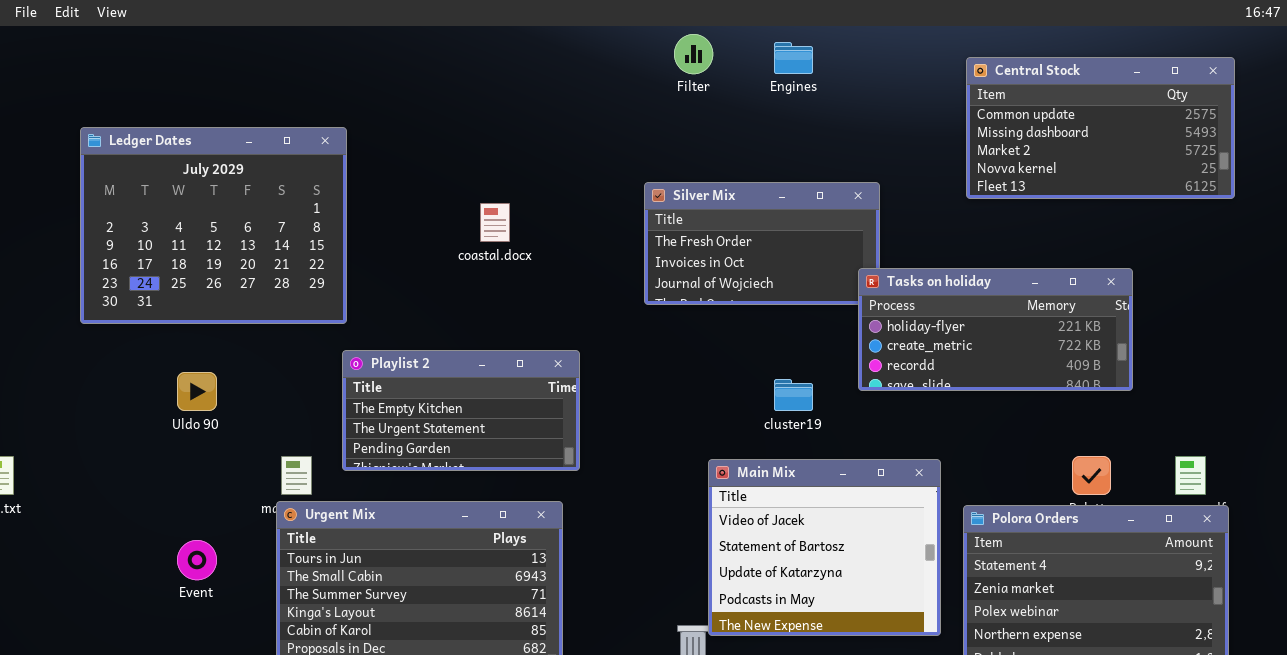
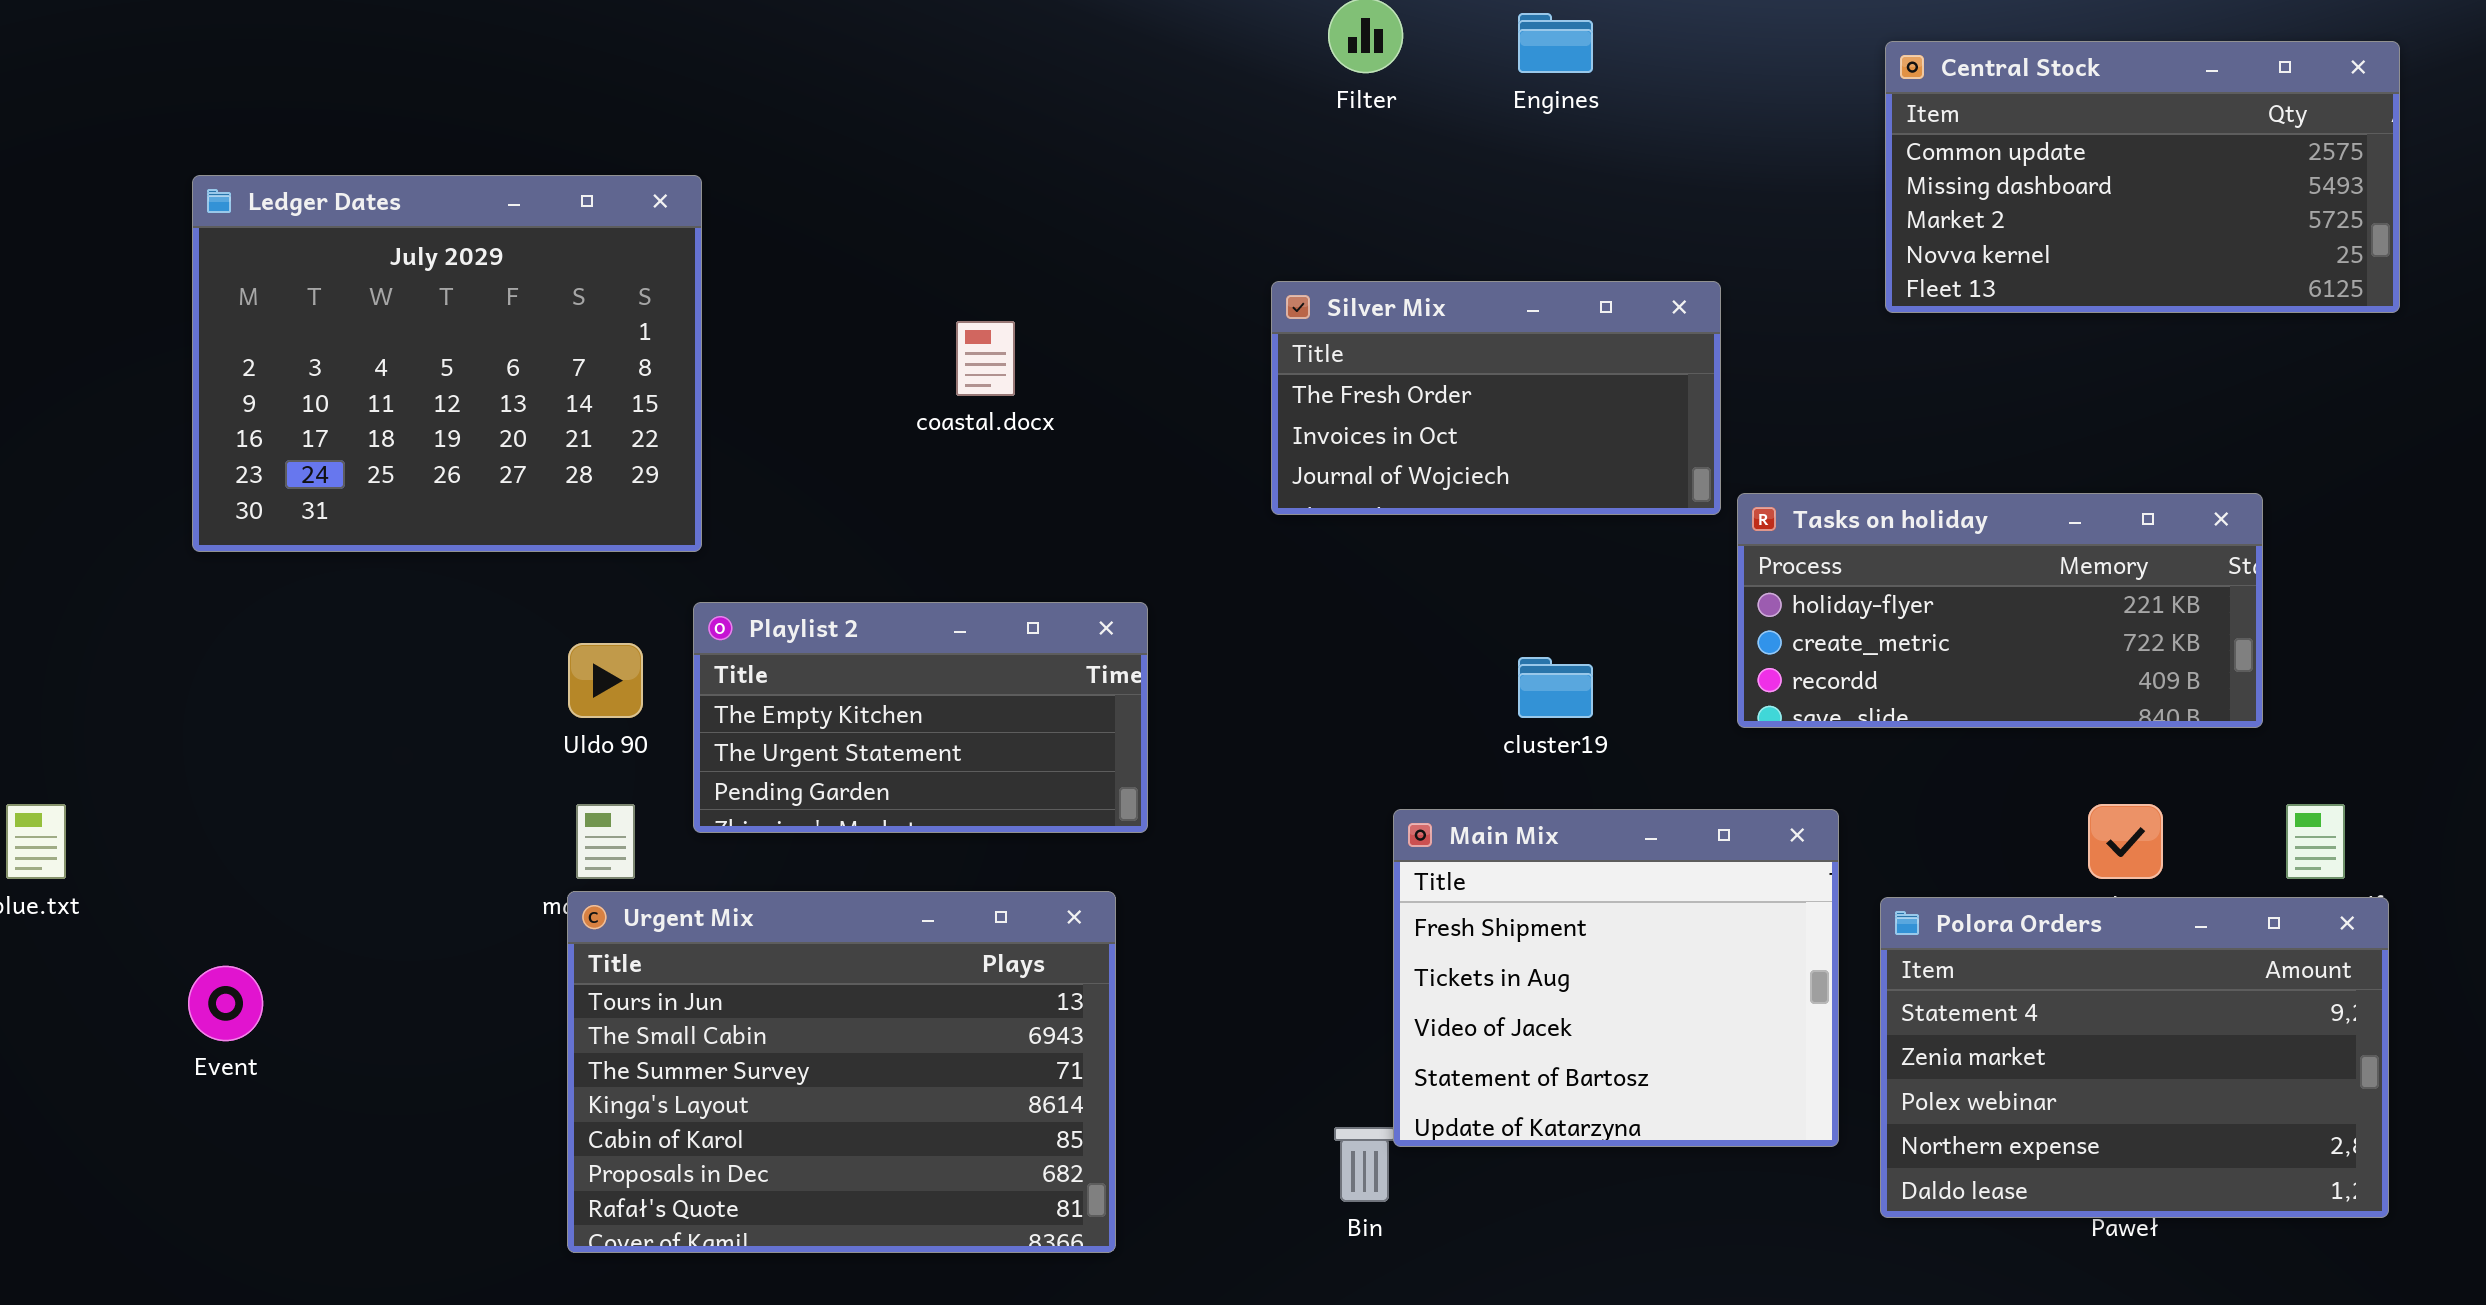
Tasks on holiday: [858,268,1133,391] -> [1737,493,2263,728], moved
Uldo 90: [177,372,217,411] -> [568,643,643,718], moved
Main Mix: [708,459,941,636] -> [1393,809,1839,1147], scrolled up 2 rows
Event: [177,540,217,580] -> [188,966,263,1041], moved

